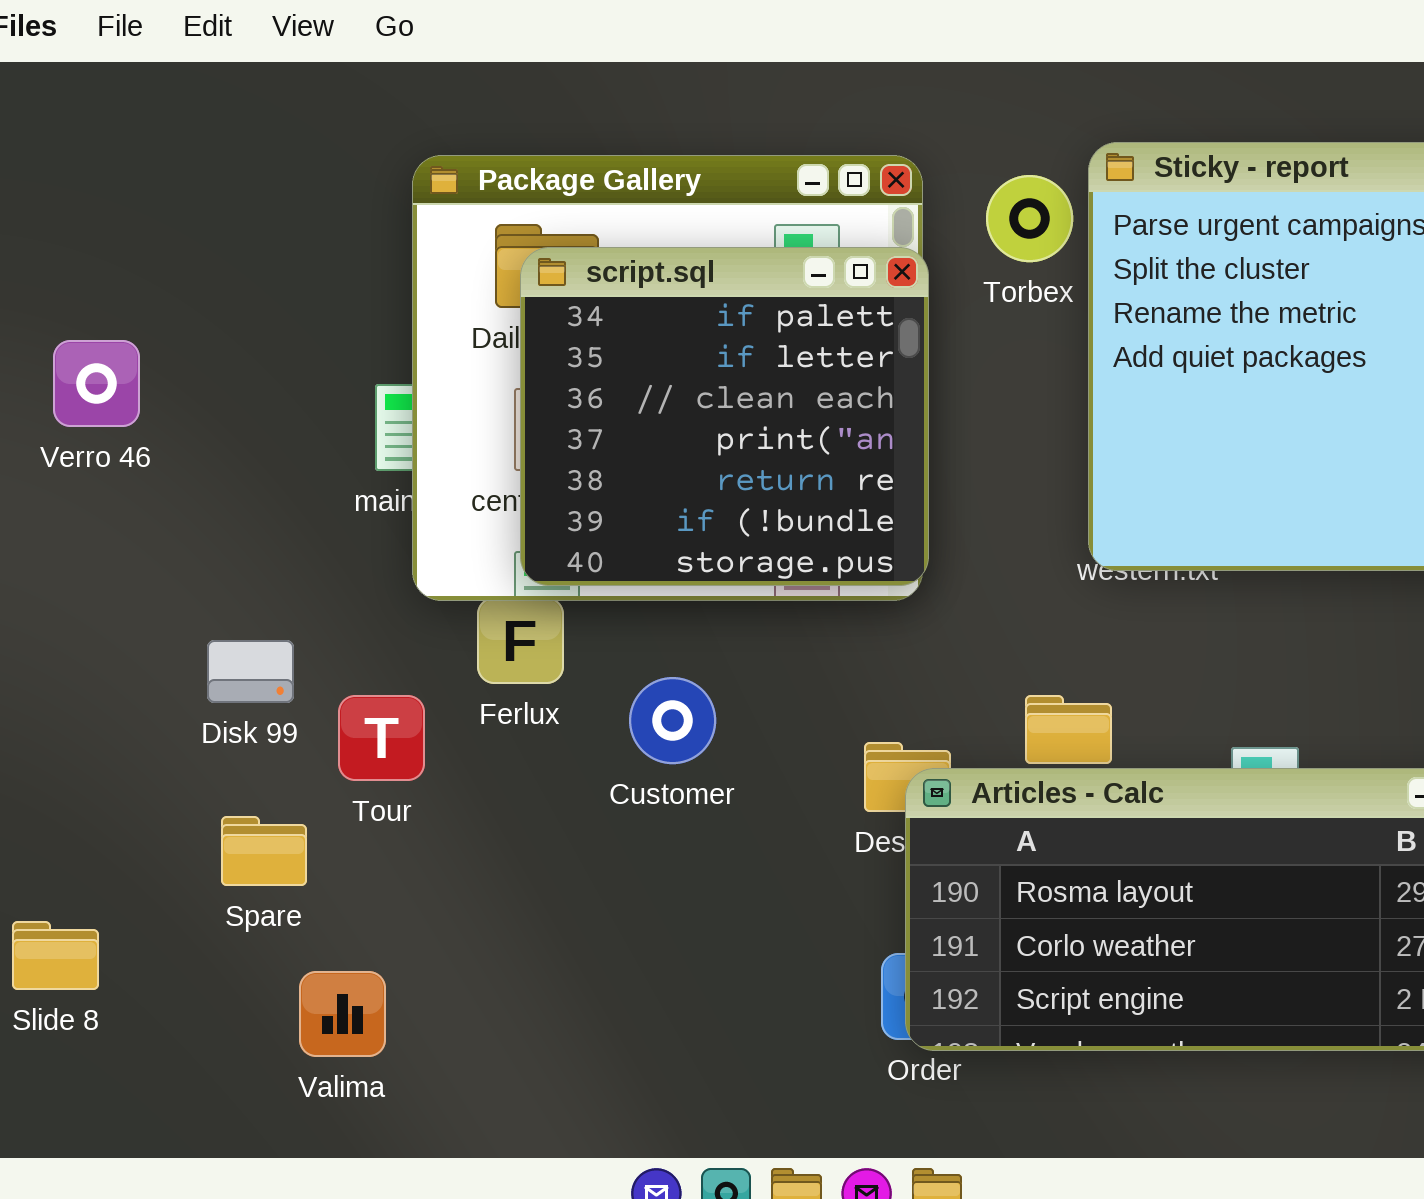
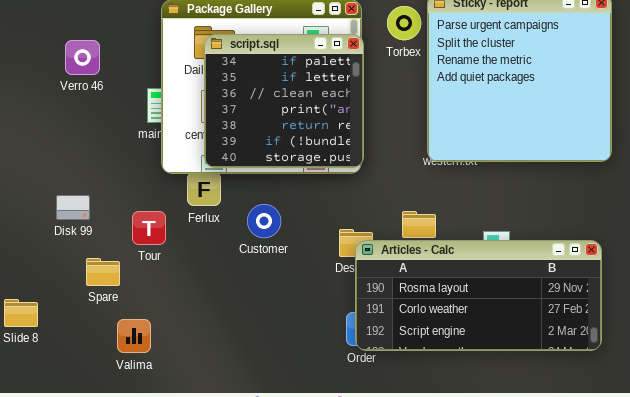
Verro 46: [53,340,140,427] -> [65,40,100,75], moved
Disk 99: [207,640,294,703] -> [56,195,90,220], moved

